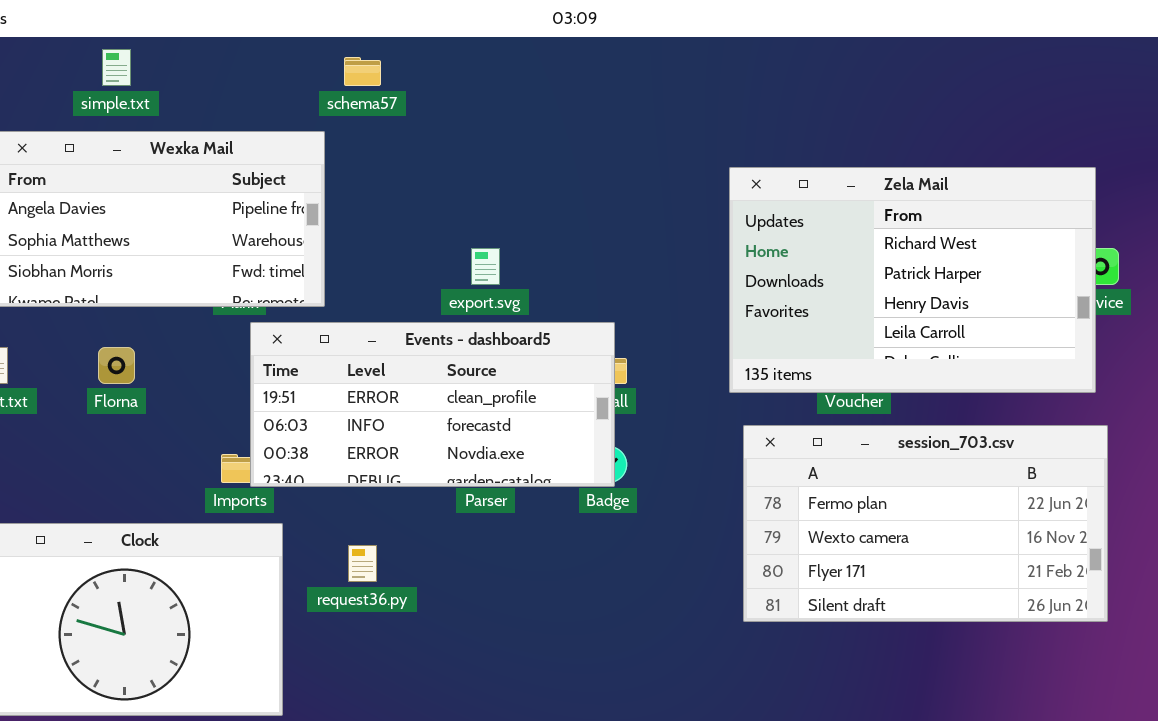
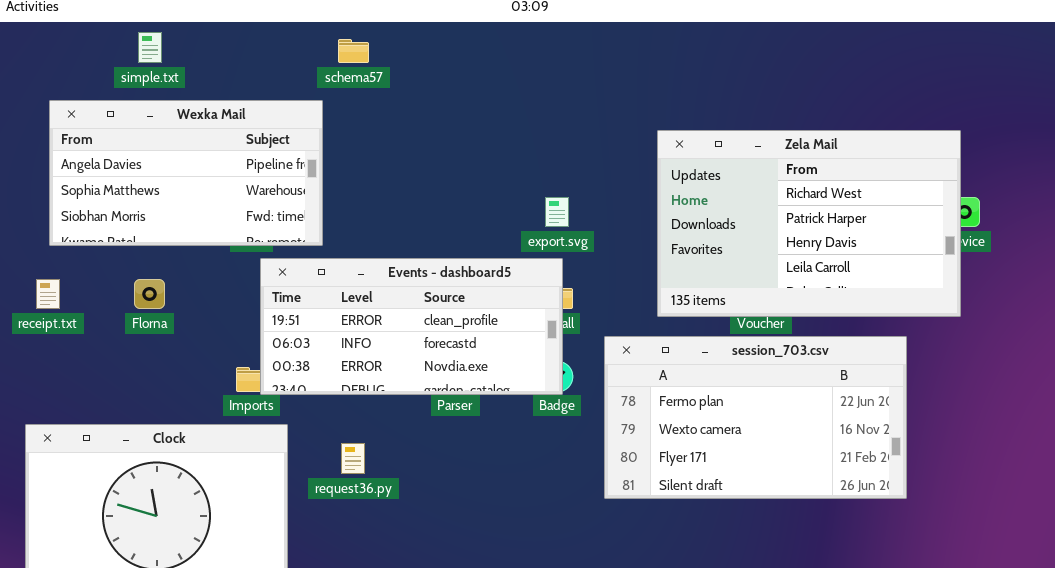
export.svg: [471,248,500,285] -> [545,197,569,227], moved
session_703.csv: [743,425,1108,622] -> [604,336,907,499], moved

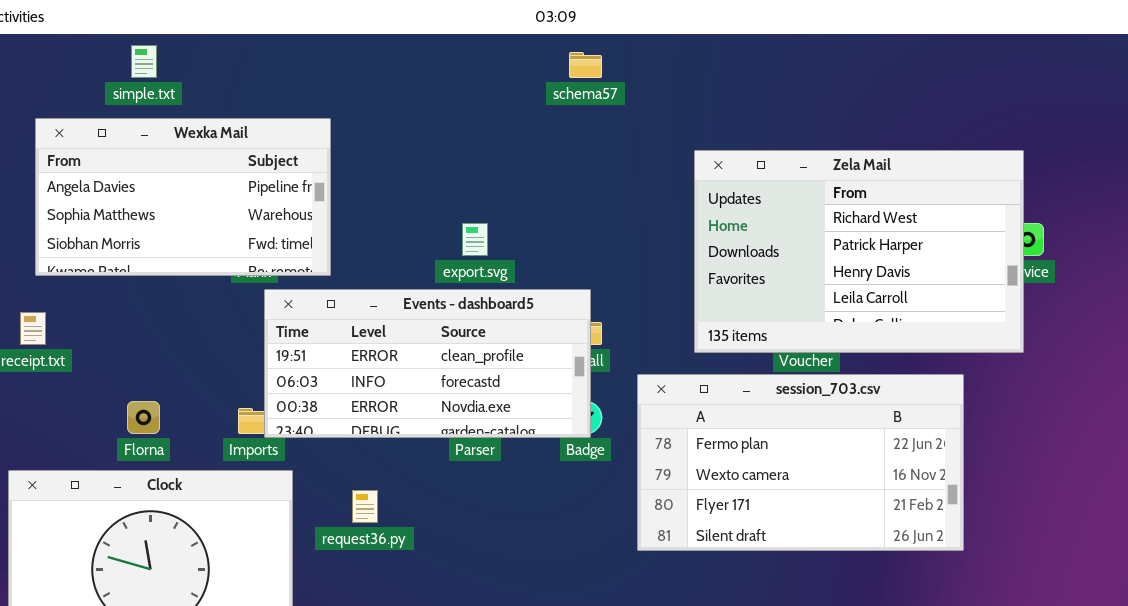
schema57: [338,39,369,63] -> [569,52,602,78], moved
export.svg: [545,197,569,227] -> [462,223,488,256], moved
Florna: [134,279,165,309] -> [127,401,160,434], moved

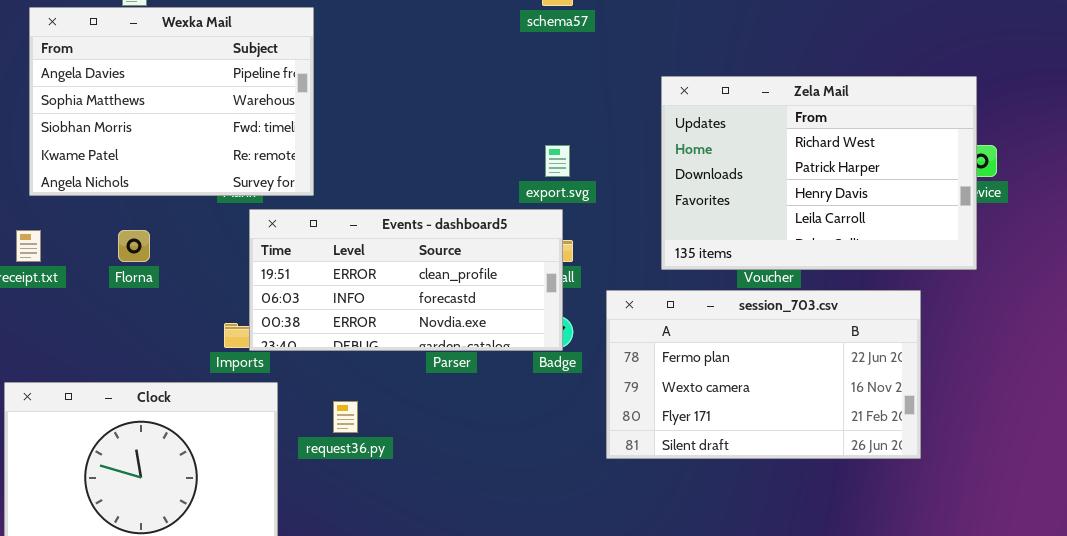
Wexka Mail: [35,118,331,276] -> [29,7,314,196], resized
export.svg: [462,223,488,256] -> [545,145,570,177], moved
Florna: [127,401,160,434] -> [118,230,150,262], moved

